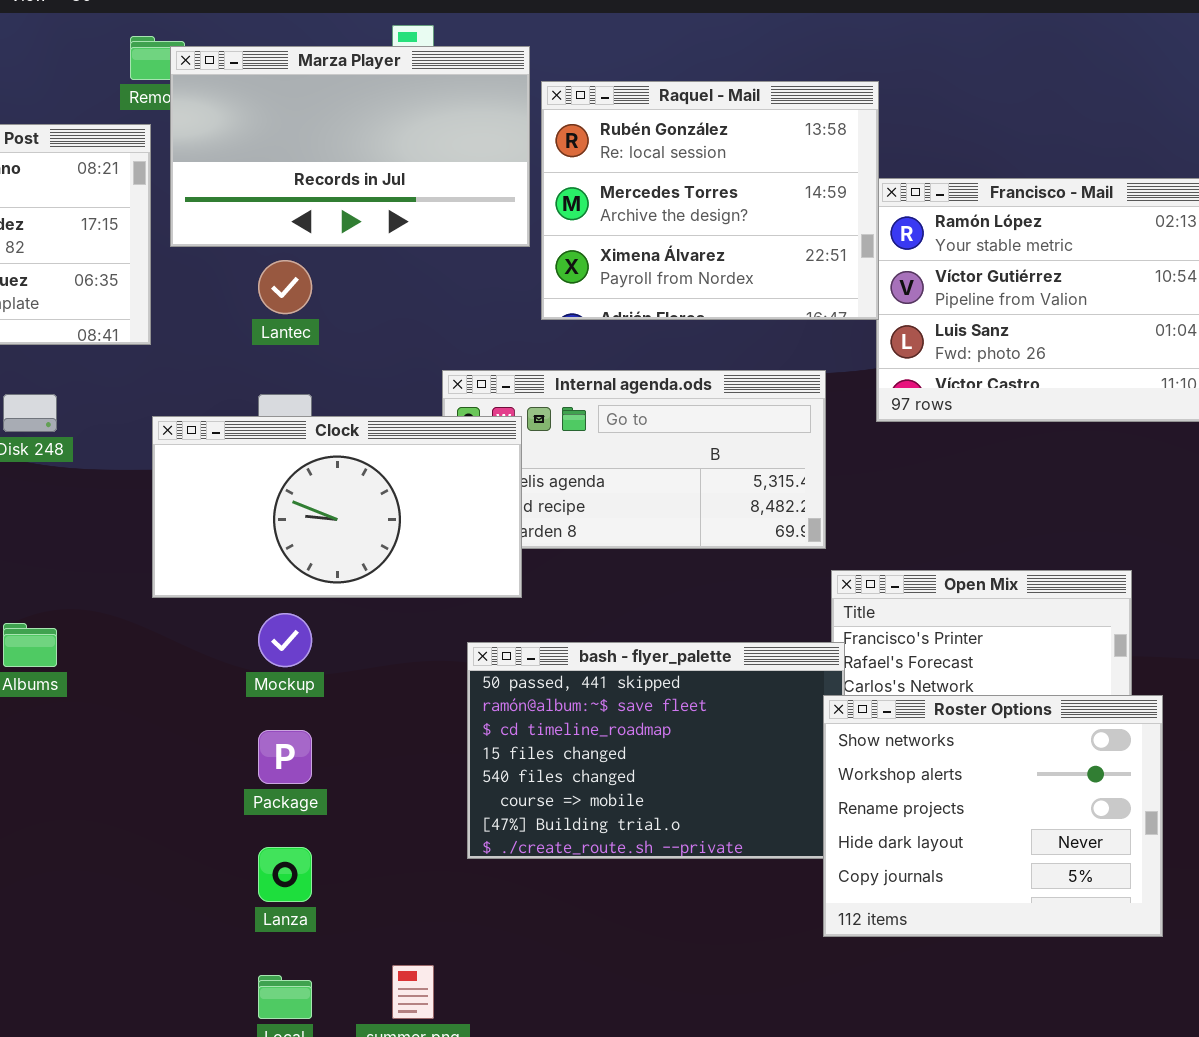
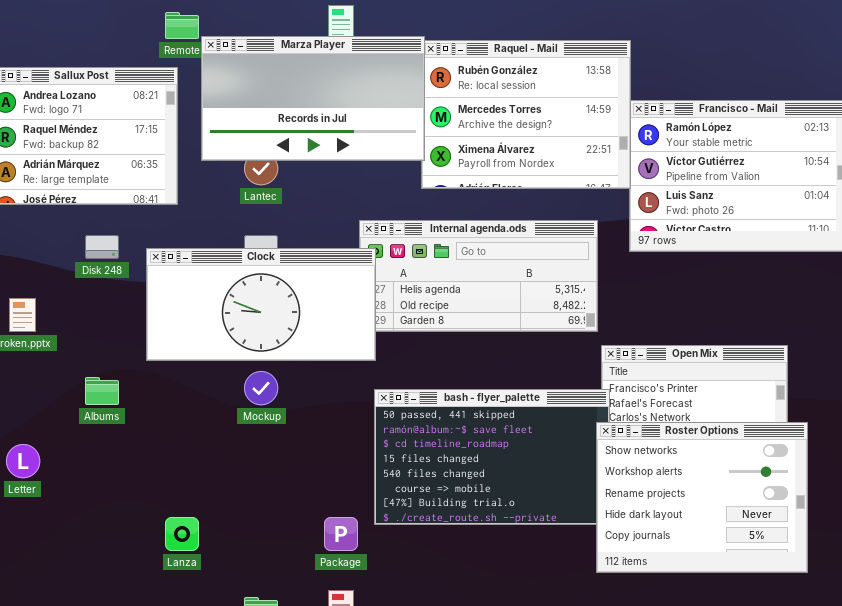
Marza Player: [170,46,530,247] -> [201,36,425,161], moved
Clock: [152,416,522,598] -> [146,248,376,361], moved
Package: [258,730,312,784] -> [324,517,358,551], moved
Lanza: [258,847,312,902] -> [165,517,199,551], moved

